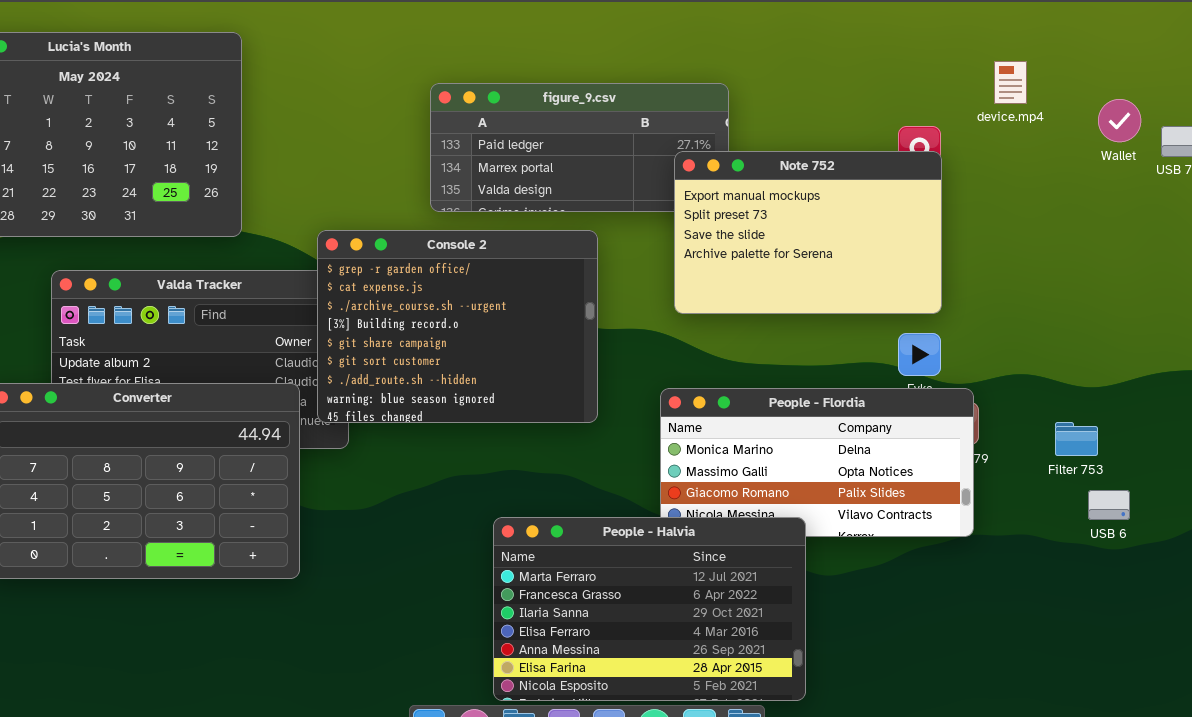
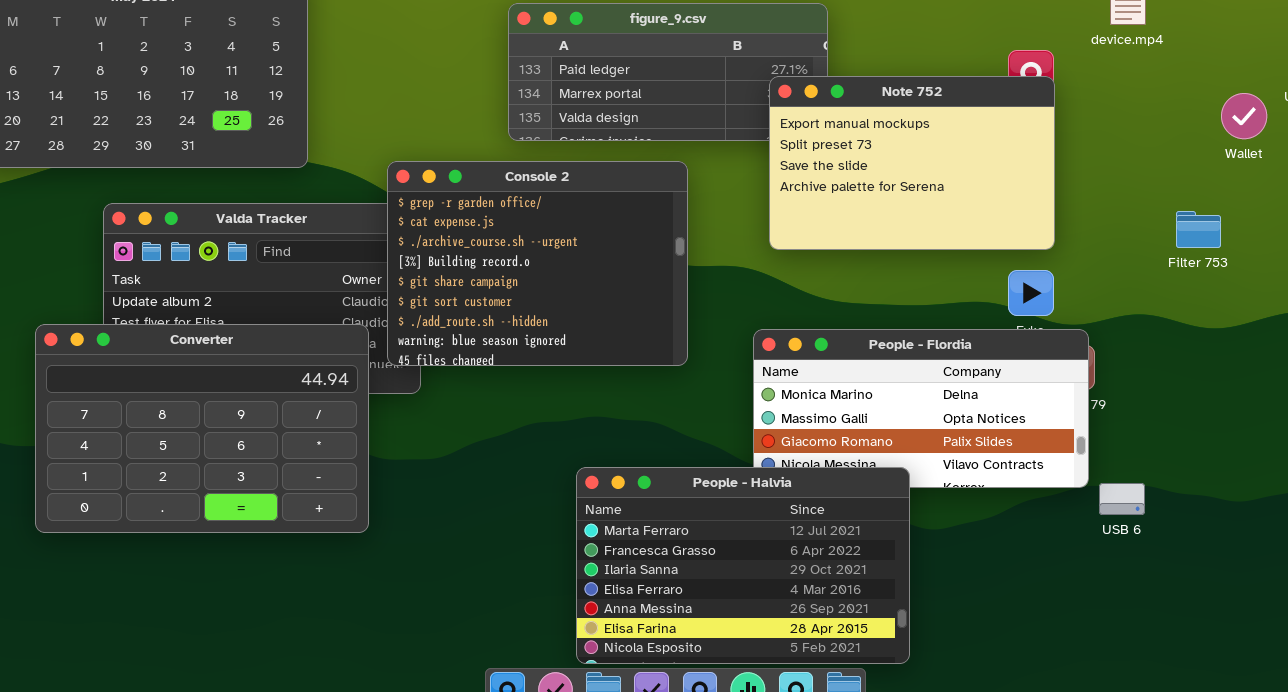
Wallet: [1098,99,1141,142] -> [1221,93,1267,139], moved
Filter 753: [1055,422,1098,456] -> [1176,211,1221,248], moved
USB 6: [1088,490,1130,520] -> [1099,483,1145,515], moved

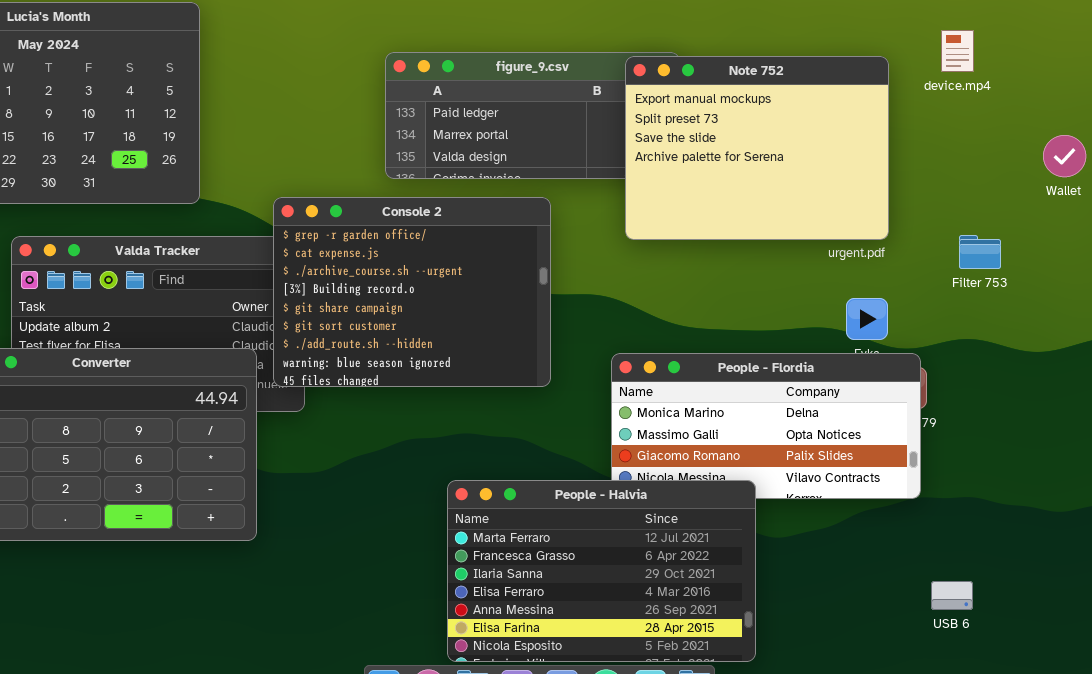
Note 752: [769,76,1055,250] -> [625,56,889,240], moved, resized
Filter 753: [1176,211,1221,248] -> [959,235,1001,269], moved
USB 6: [1099,483,1145,515] -> [931,581,973,610], moved

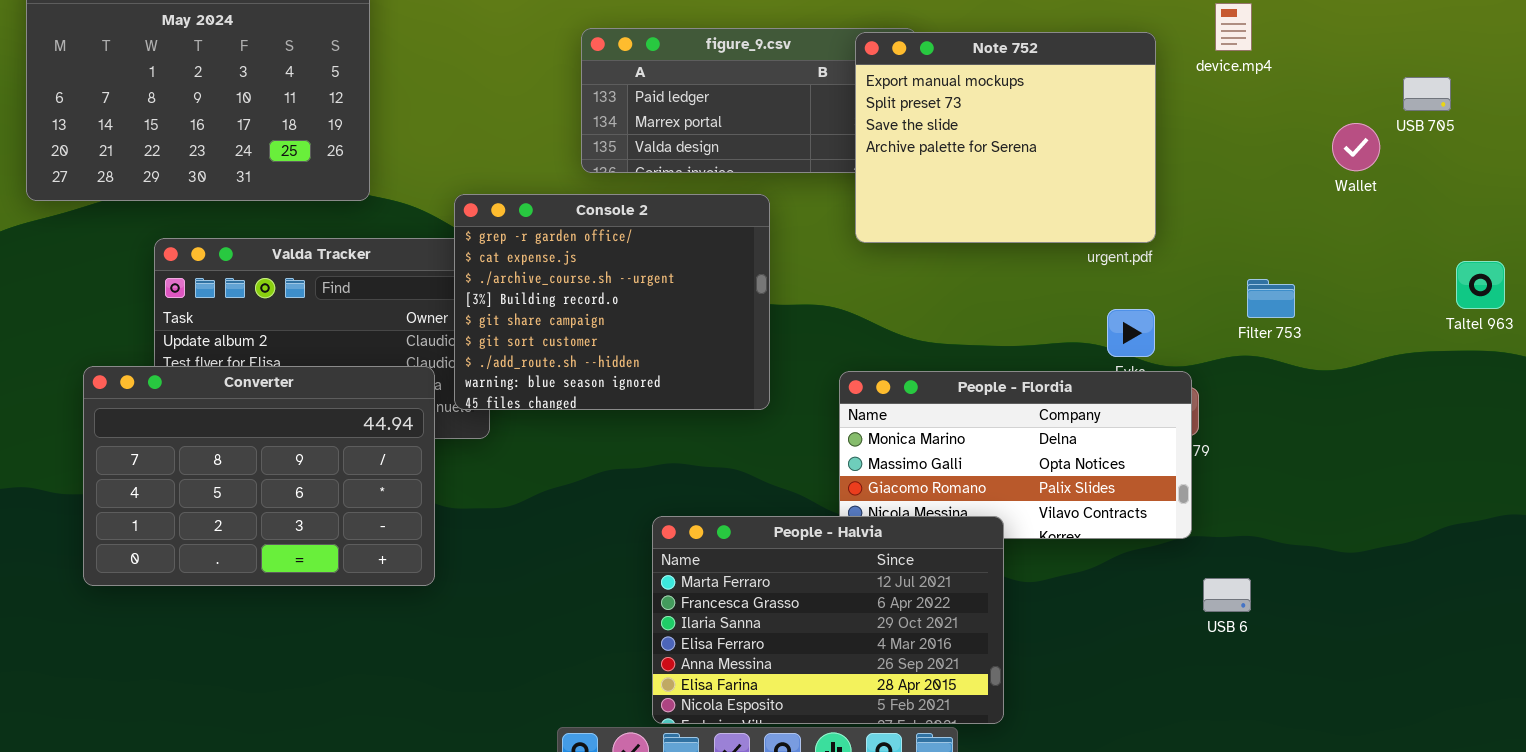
Filter 753: [959,235,1001,269] -> [1247,279,1295,318], moved
USB 6: [931,581,973,610] -> [1203,578,1251,612], moved

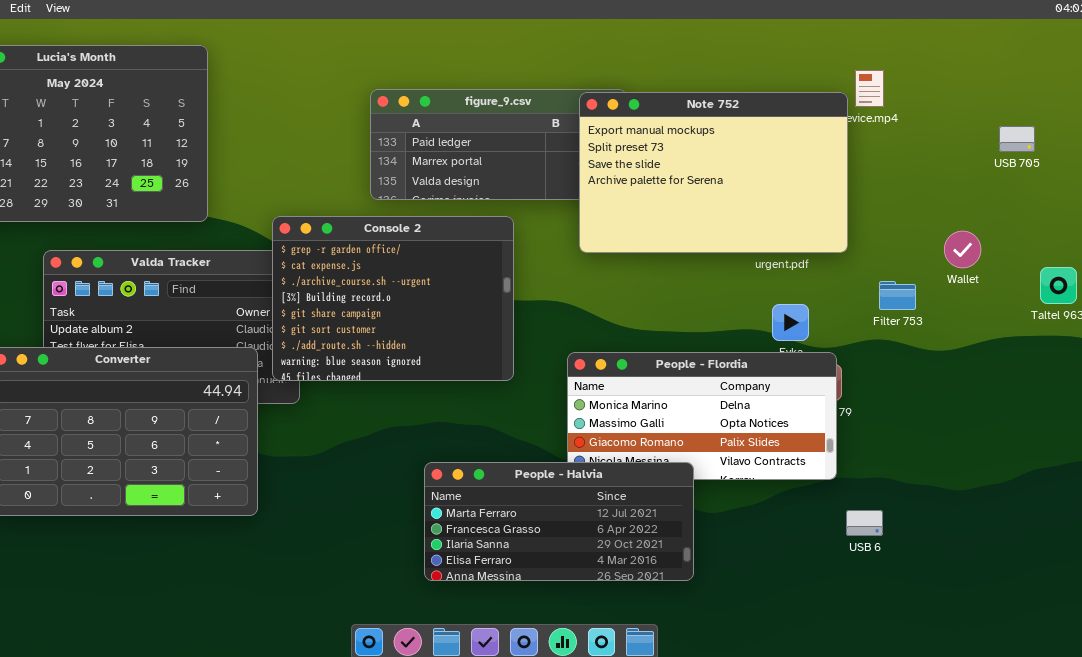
Note 752: [855,32,1156,243] -> [579,92,848,253], resized
Wallet: [1332,123,1380,171] -> [944,231,981,268], moved
People - Halvia: [652,516,1004,724] -> [424,462,694,581], resized

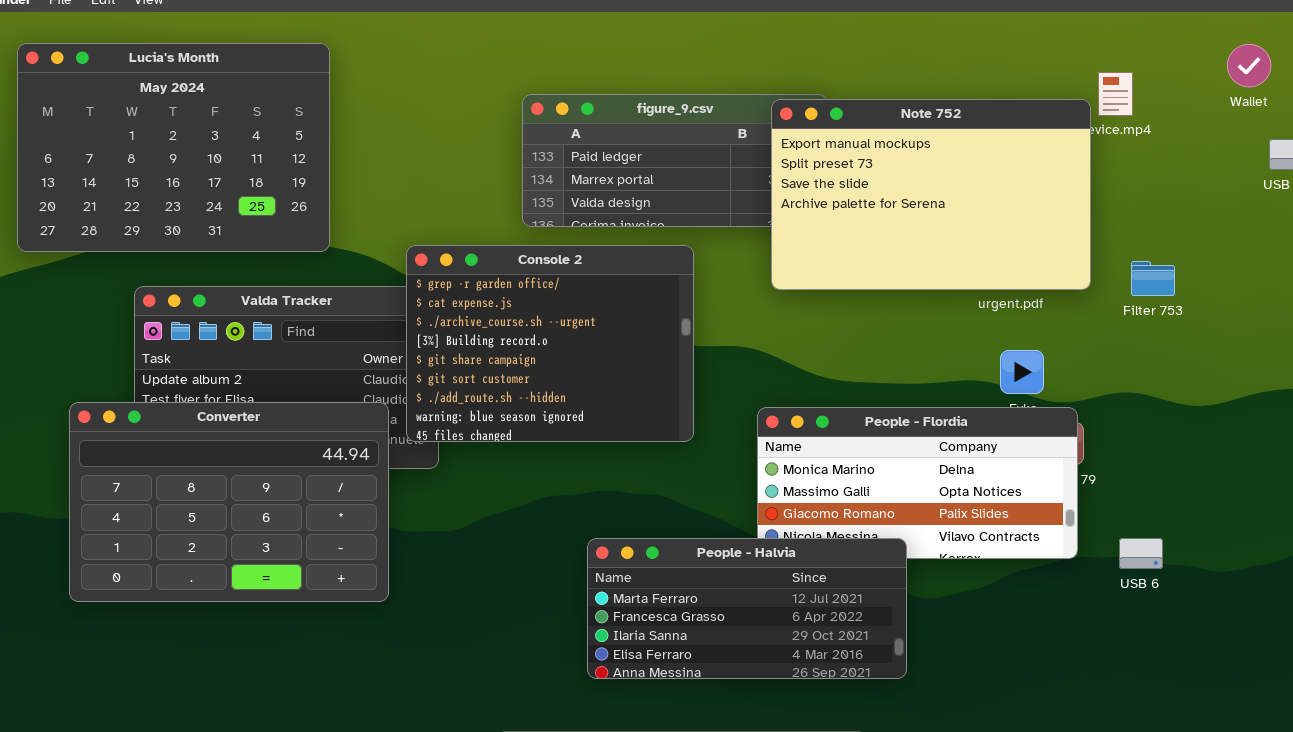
Wallet: [944,231,981,268] -> [1227,44,1271,87], moved
Filter 753: [879,281,916,310] -> [1131,261,1175,296], moved
USB 6: [846,510,883,536] -> [1119,538,1163,569], moved

